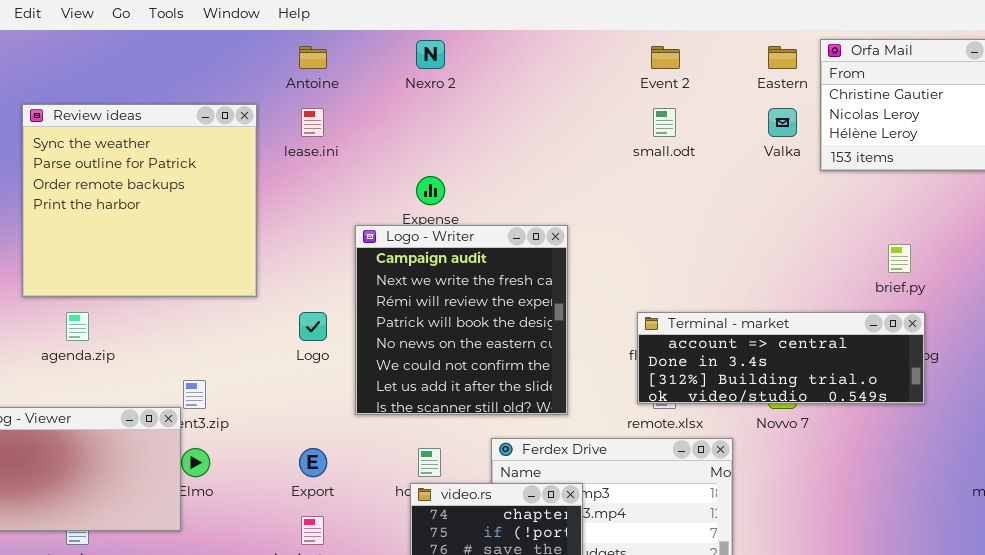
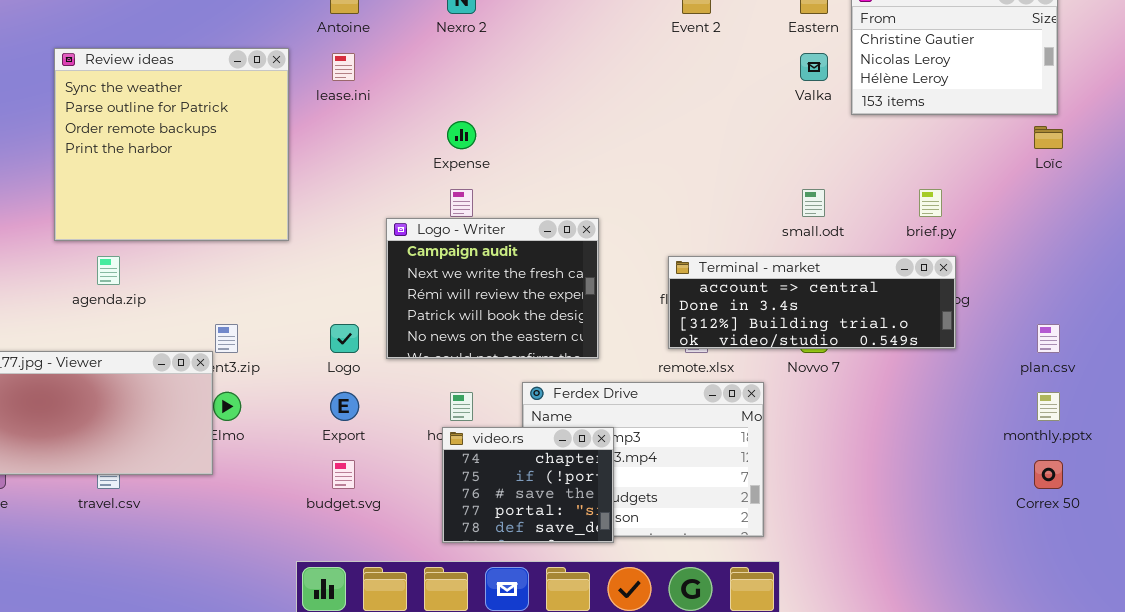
small.odt: [653,108,676,137] -> [802,189,825,217], moved
Logo - Writer: [355,225,568,415] -> [386,218,599,359], resized
Logo: [299,312,327,341] -> [330,324,359,353], moved

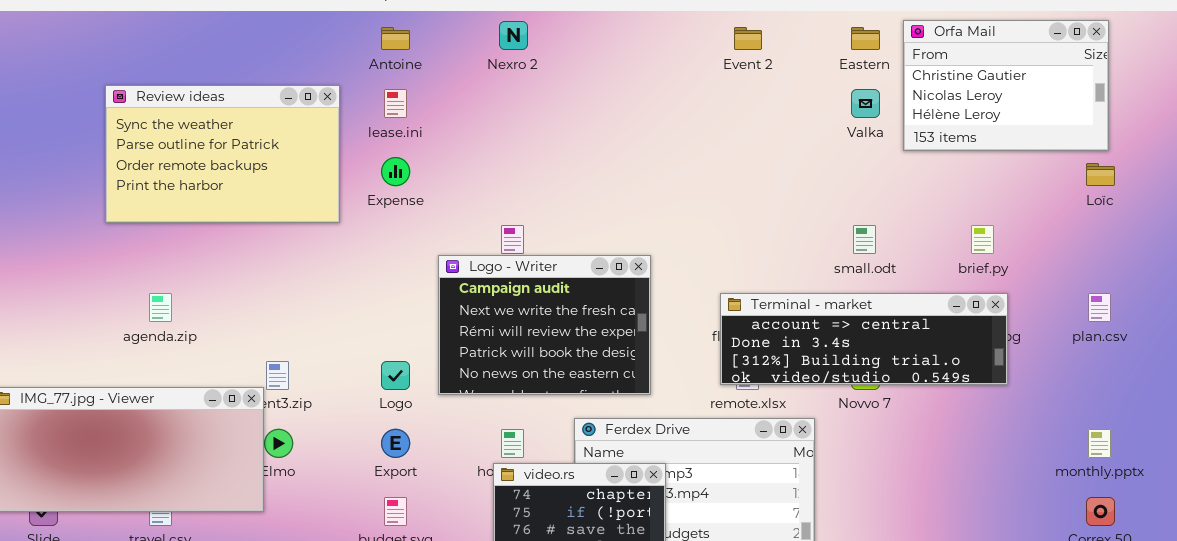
Review ideas: [54,48,289,241] -> [105,85,340,223], resized
Expense: [447,121,476,149] -> [381,157,410,186], moved
plan.csv: [1037,324,1060,353] -> [1088,293,1111,322], moved

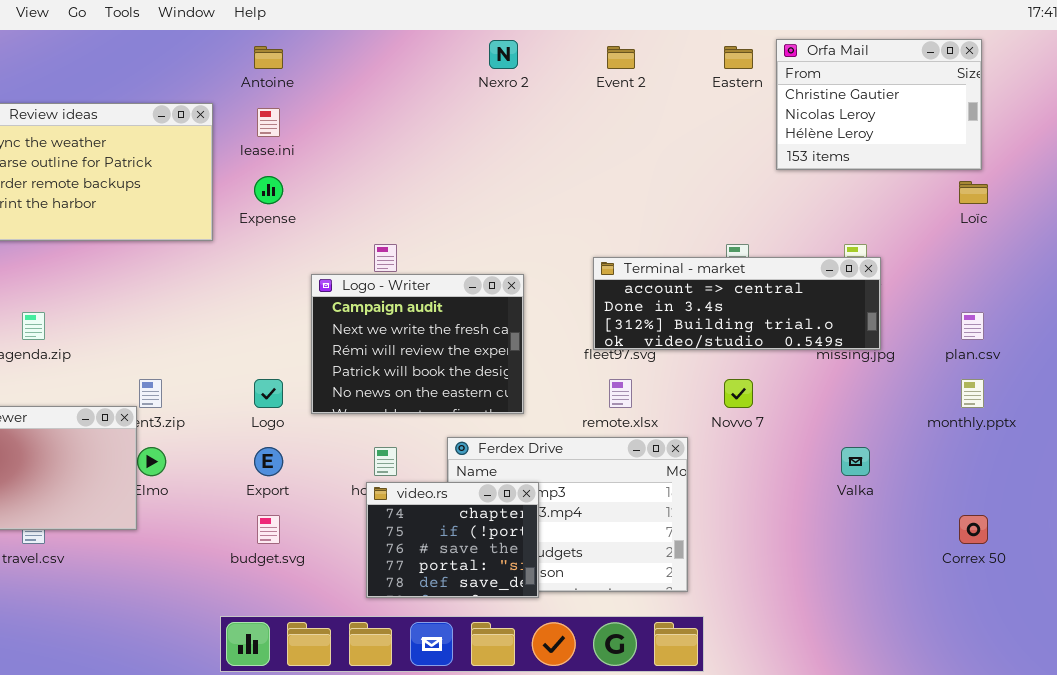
Nexro 2: [499,21,528,50] -> [489,40,518,69], moved
Valka: [851,89,880,118] -> [841,447,870,476], moved
Terminal - market: [720,293,1008,385] -> [593,257,881,350], moved
monthly.pptx: [1088,429,1111,458] -> [961,379,984,408], moved

